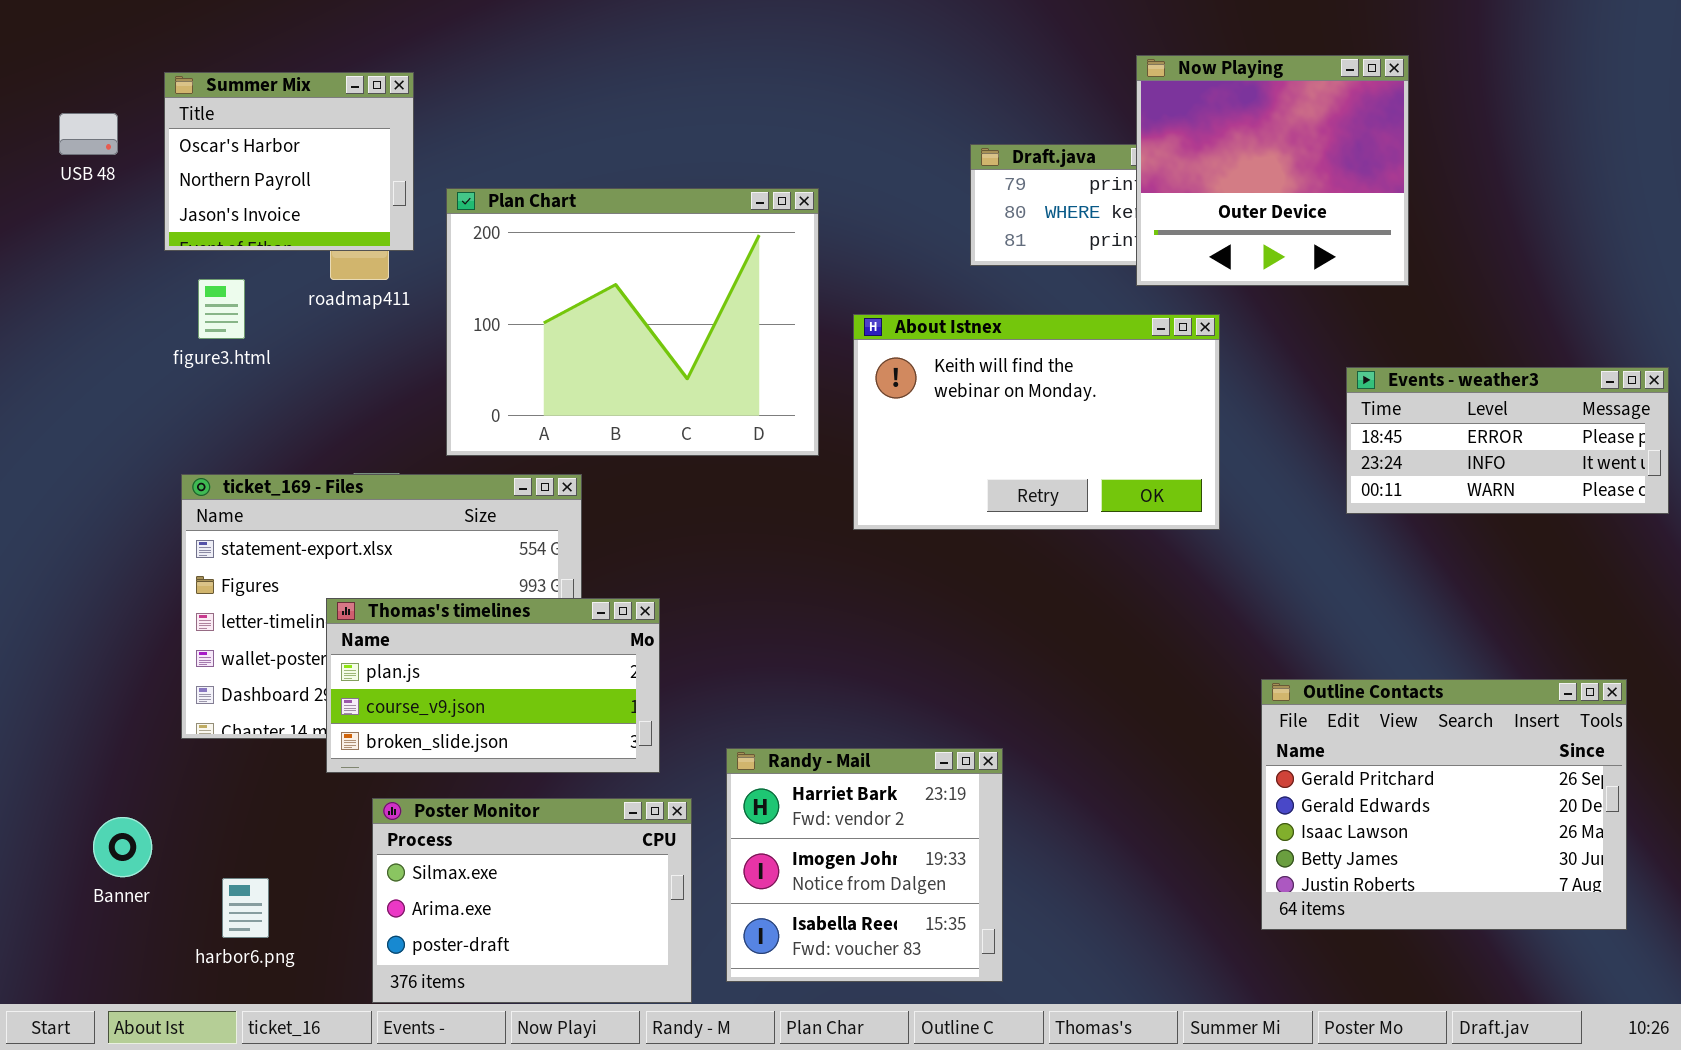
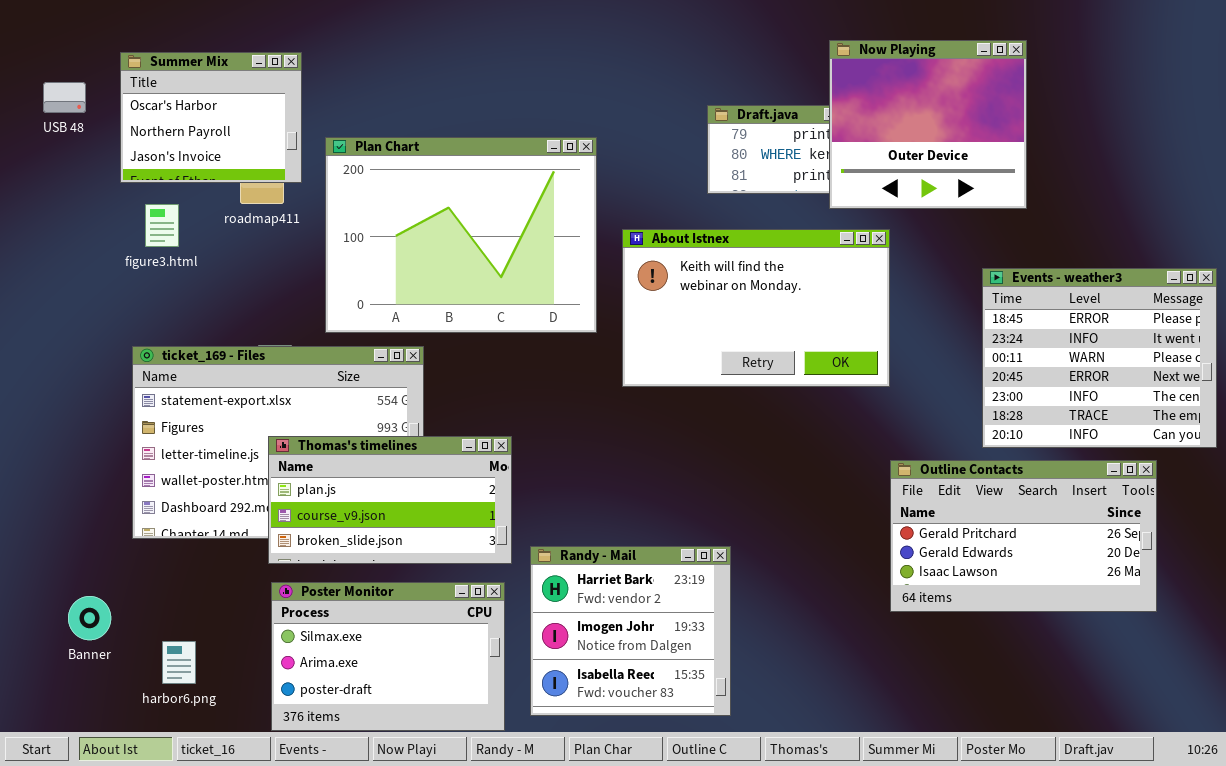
Events - weather3: [1346,367,1669,514] -> [982,268,1217,448], resized
Thomas's timelines: [326,598,660,773] -> [268,436,512,564], moved
Outline Contacts: [1261,679,1627,930] -> [890,460,1157,612], moved, resized

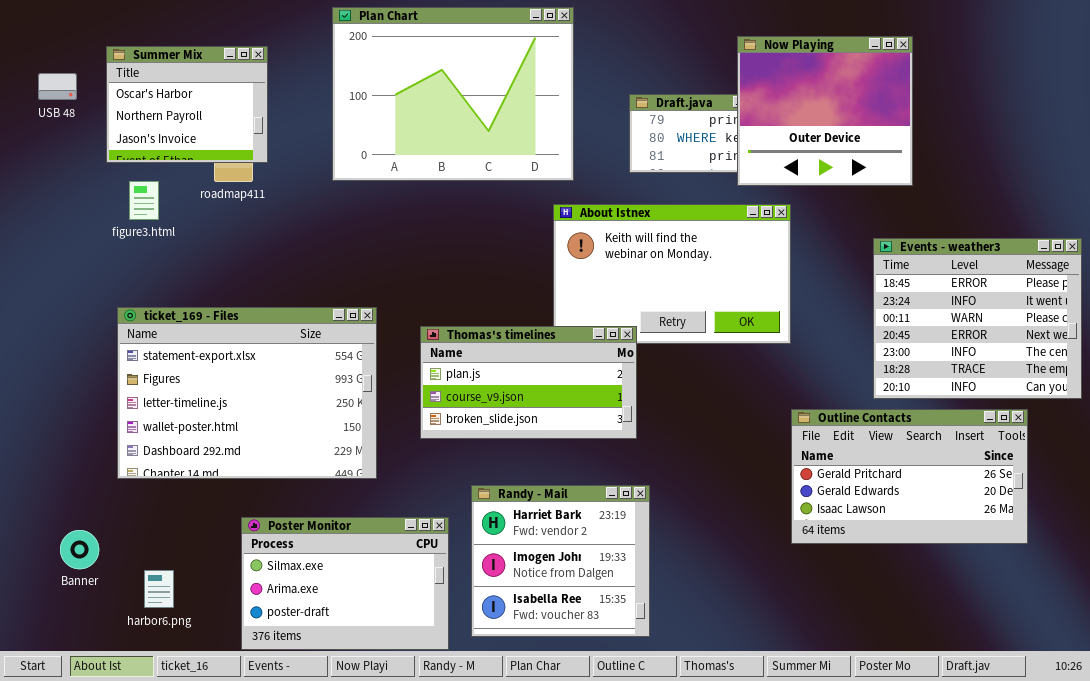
Plan Chart: [325,137,597,333] -> [332,7,574,181], moved
Thomas's timelines: [268,436,512,564] -> [420,326,637,439], moved

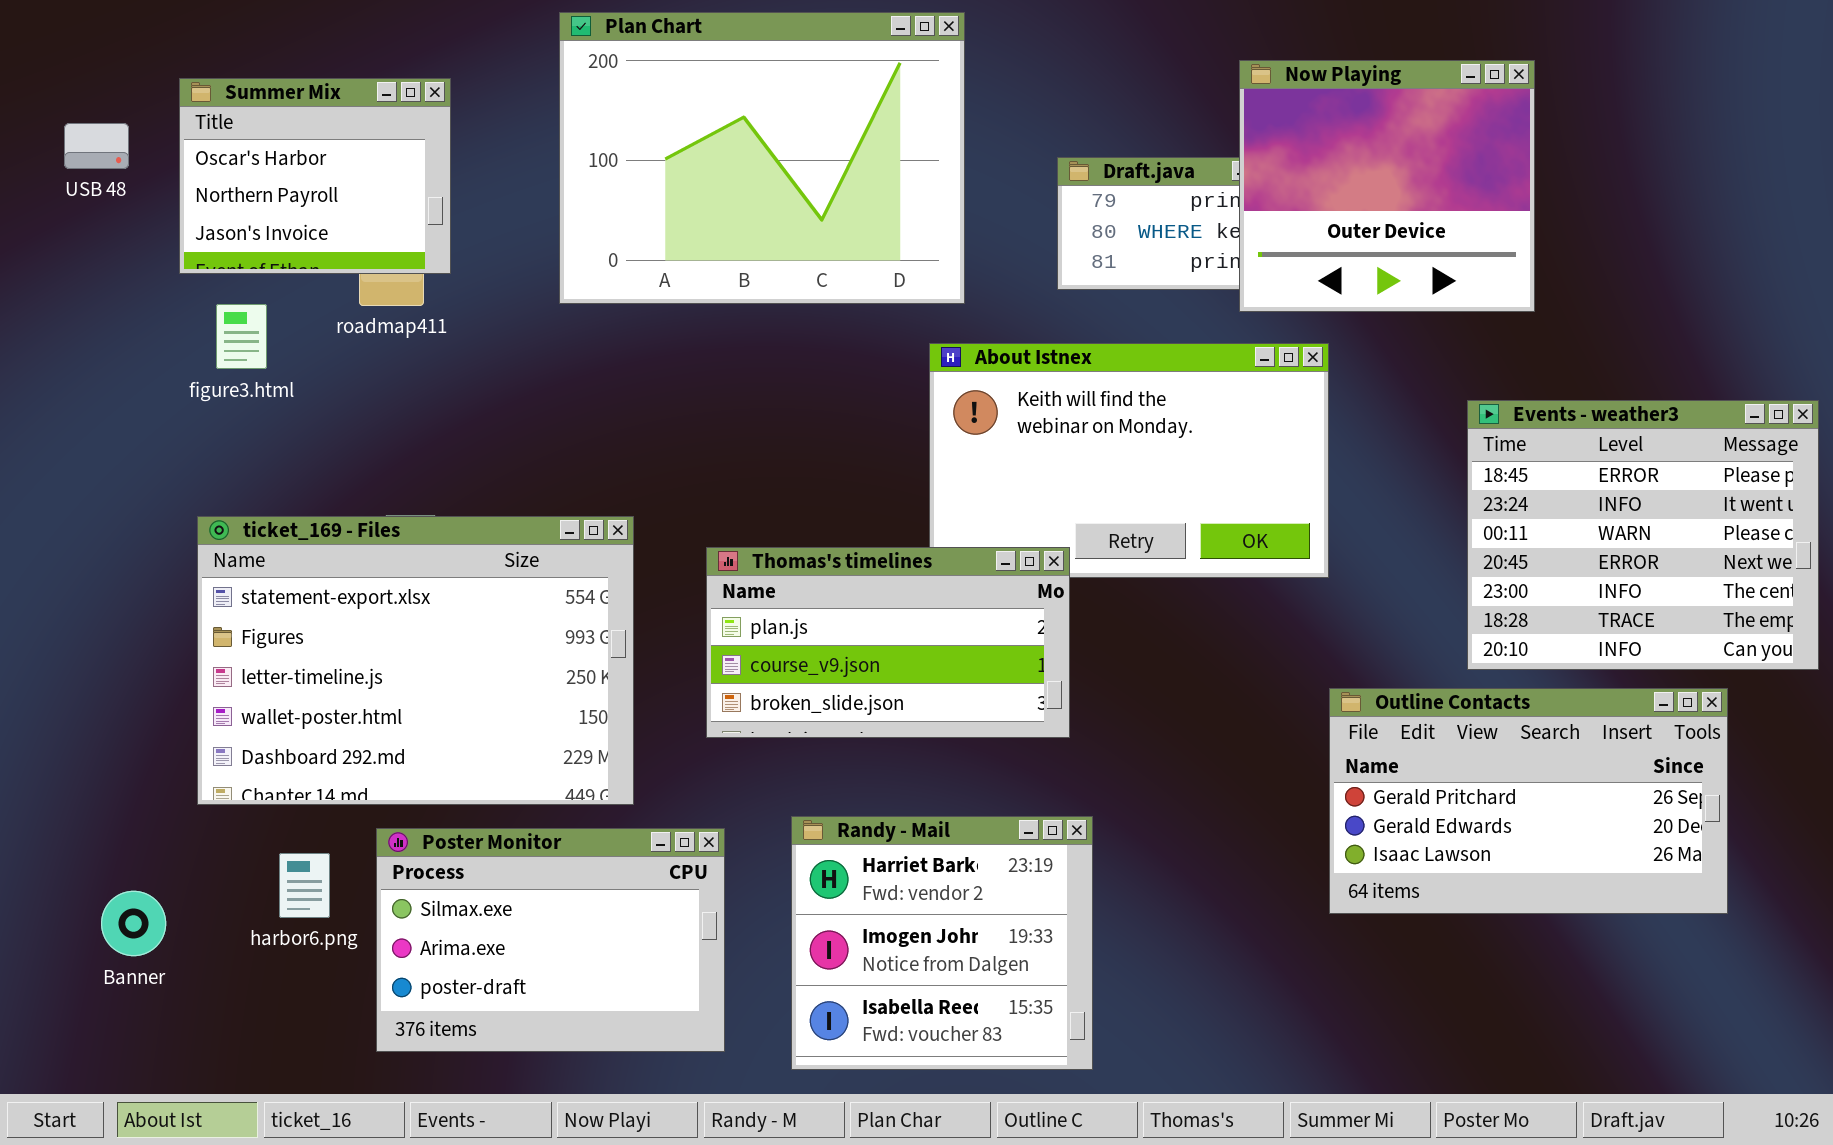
Poster Monitor: [241,517,449,650] -> [376,828,725,1052], moved
harbor6.png: [144,570,174,608] -> [279,853,330,918], moved

